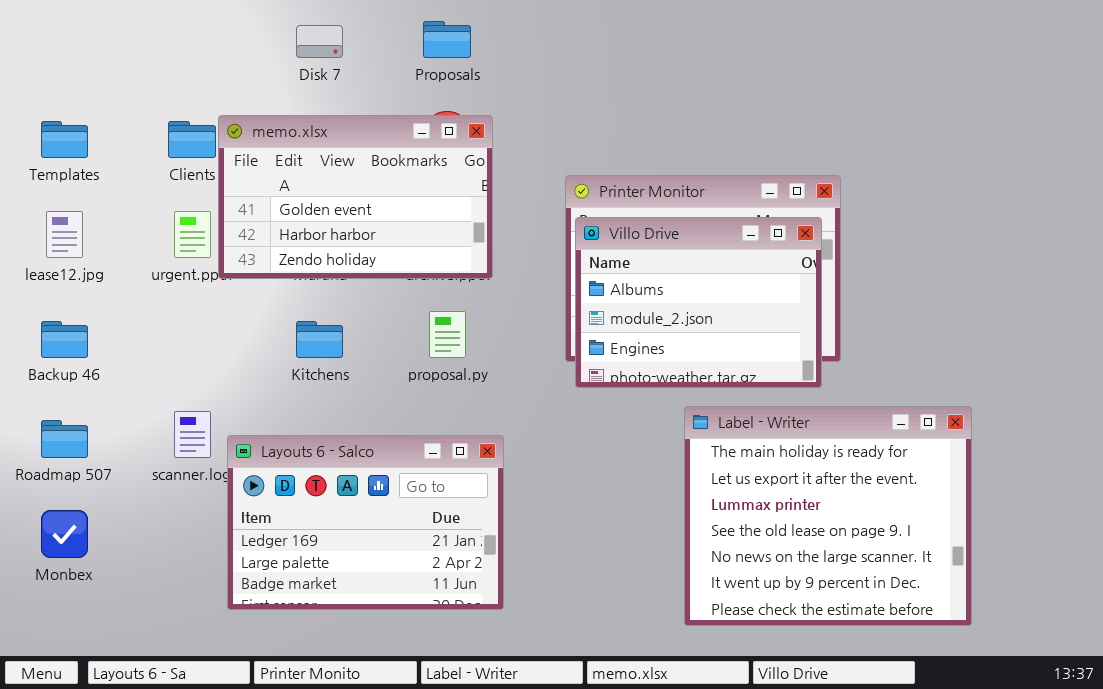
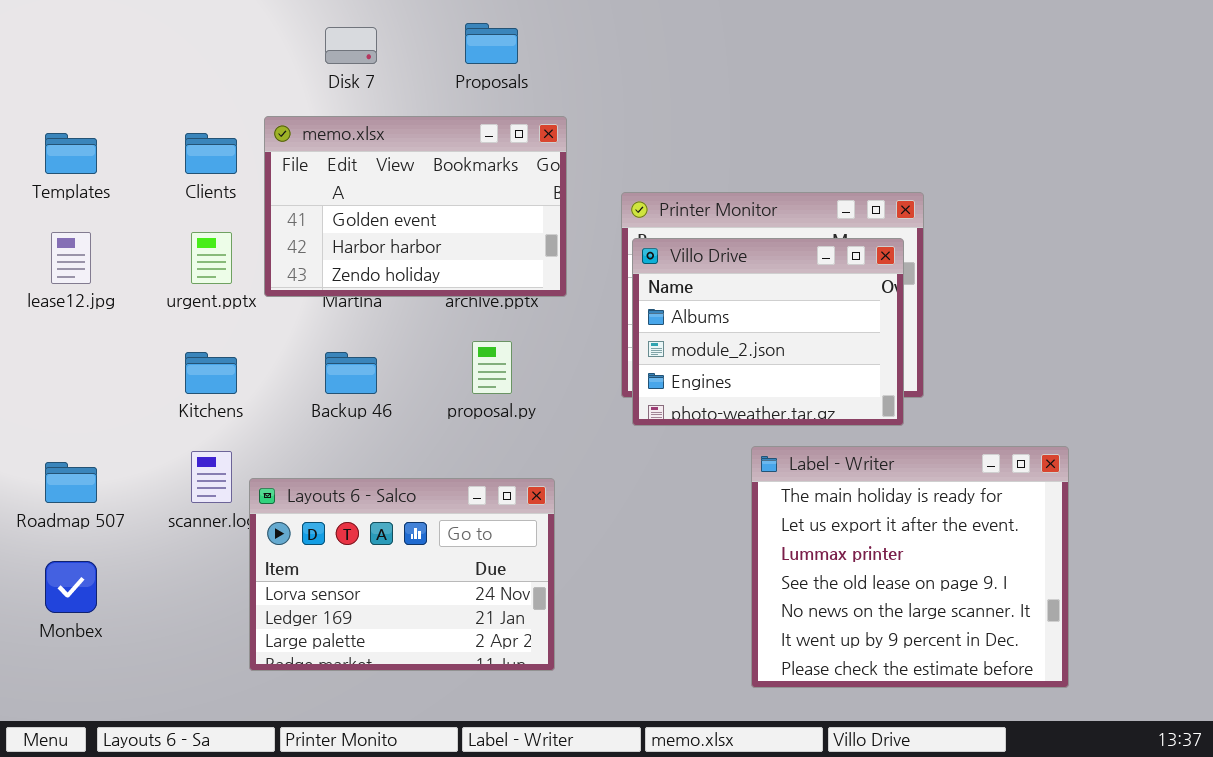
memo.xlsx: [218,115,493,279] -> [264,116,567,297], moved
Backup 46: [41,321,88,358] -> [325,352,377,394], moved
Kitchens: [296,321,343,358] -> [185,352,237,394], moved
Layouts 6 - Salco: [227,435,504,610] -> [249,478,555,671], scrolled up 1 row

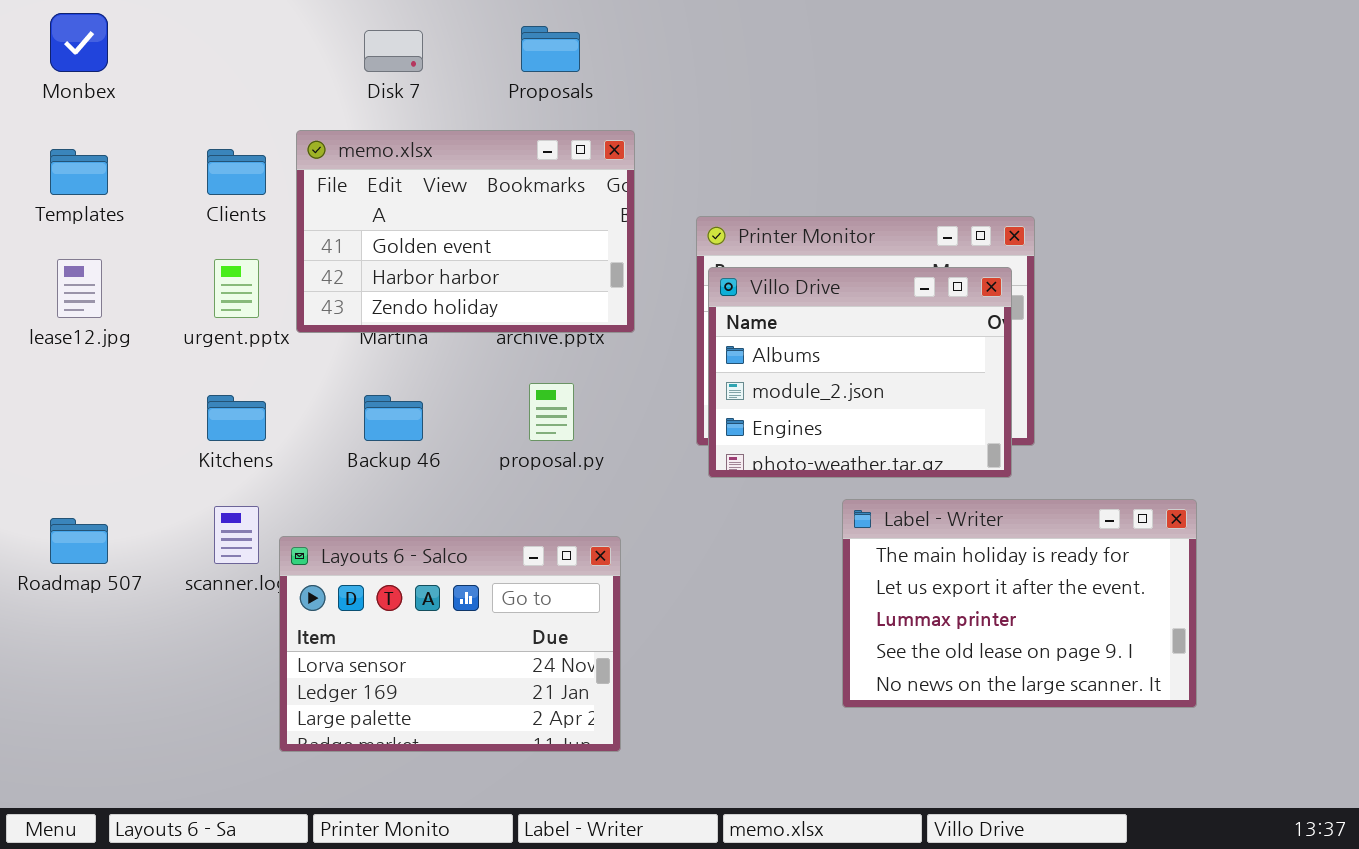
Label - Writer: [751,446,1069,688] -> [842,499,1197,708], resized
Monbex: [45,561,97,613] -> [50,13,108,72], moved

